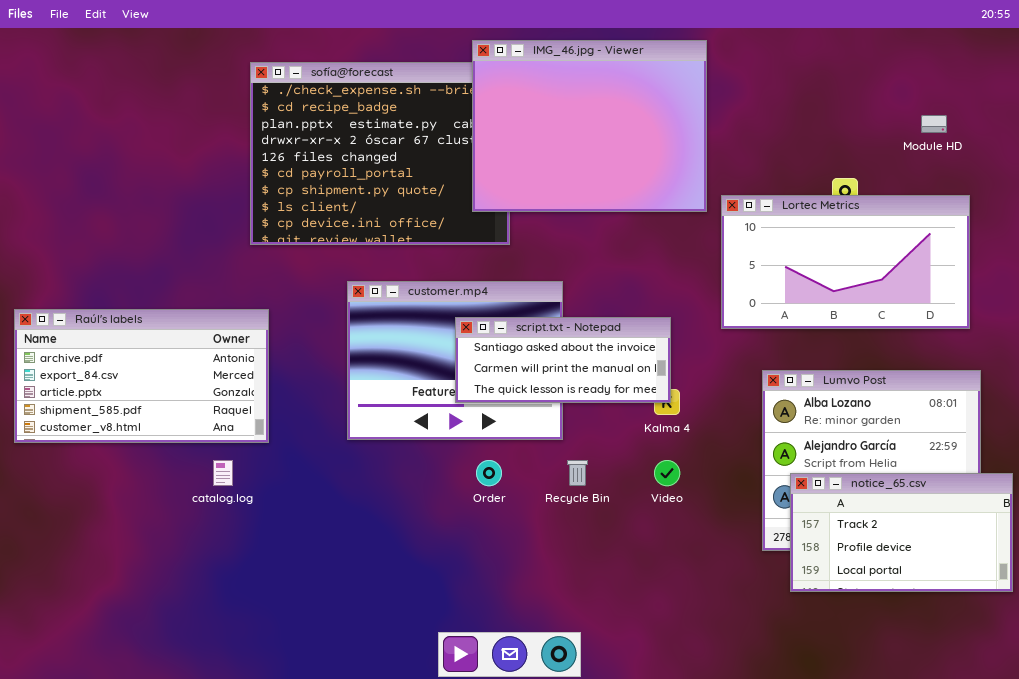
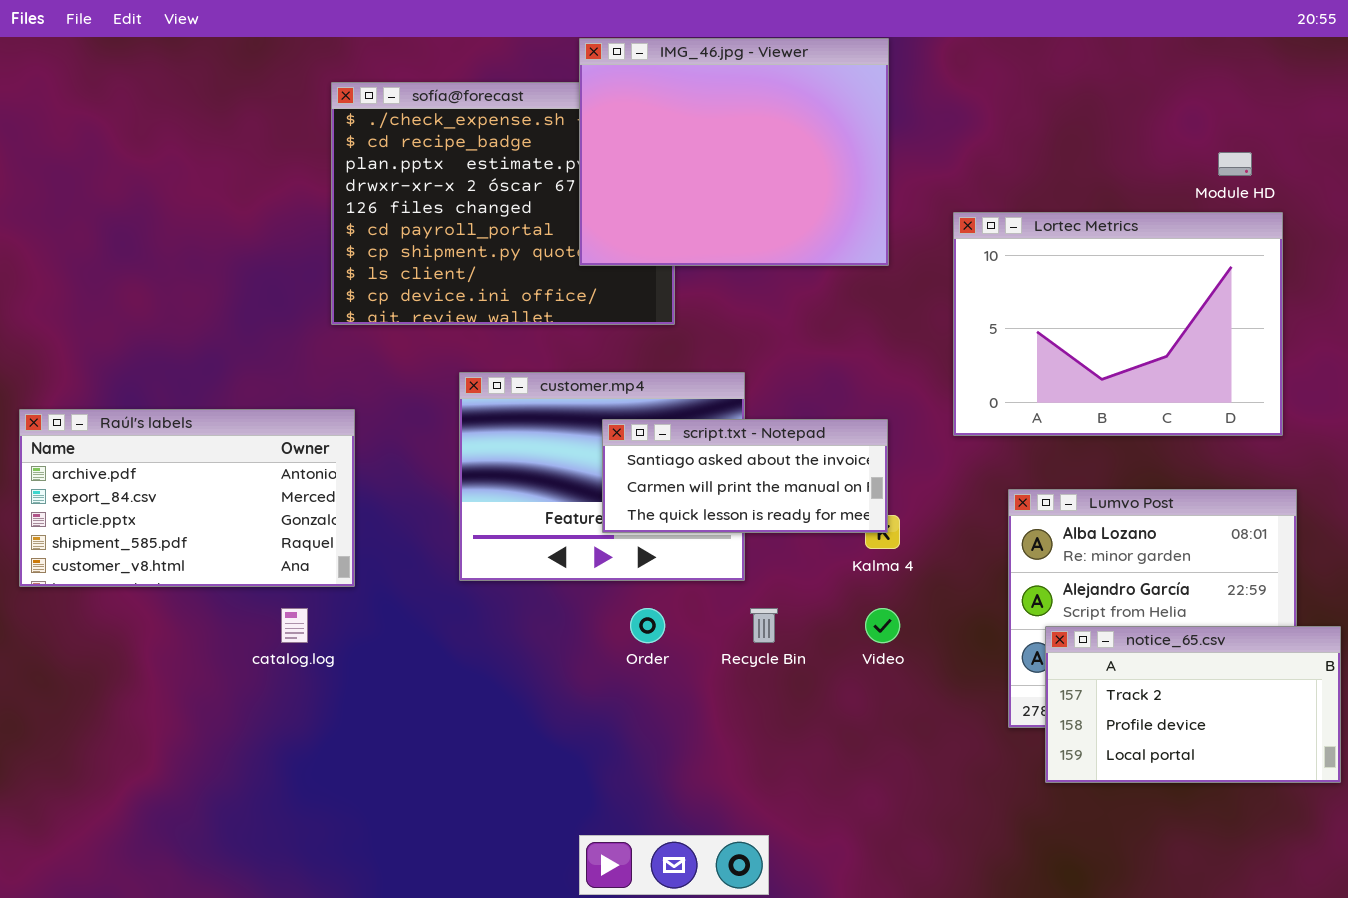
IMG_46.jpg - Viewer: [472,40,707,212] -> [579,38,889,266], moved
Lortec Metrics: [721,195,970,329] -> [953,212,1283,436], resized

